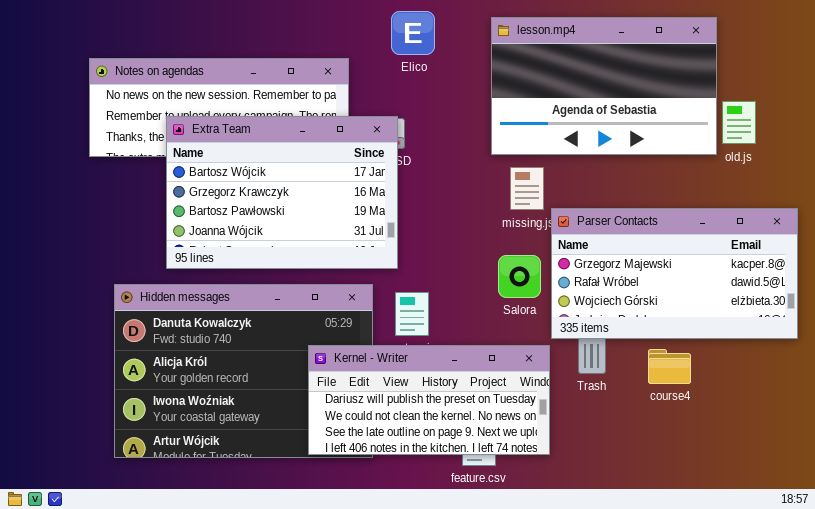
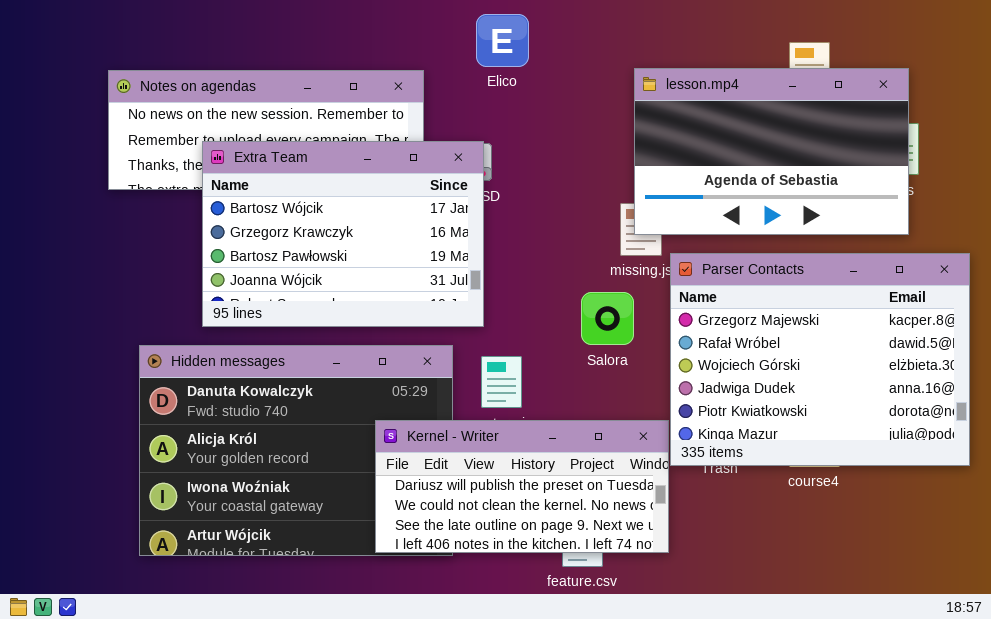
lesson.mp4: [491,17,717,155] -> [634,68,909,235], moved
Parser Contacts: [551,208,798,339] -> [670,253,970,466], resized
Salora: [498,255,541,298] -> [581,292,634,345], moved

